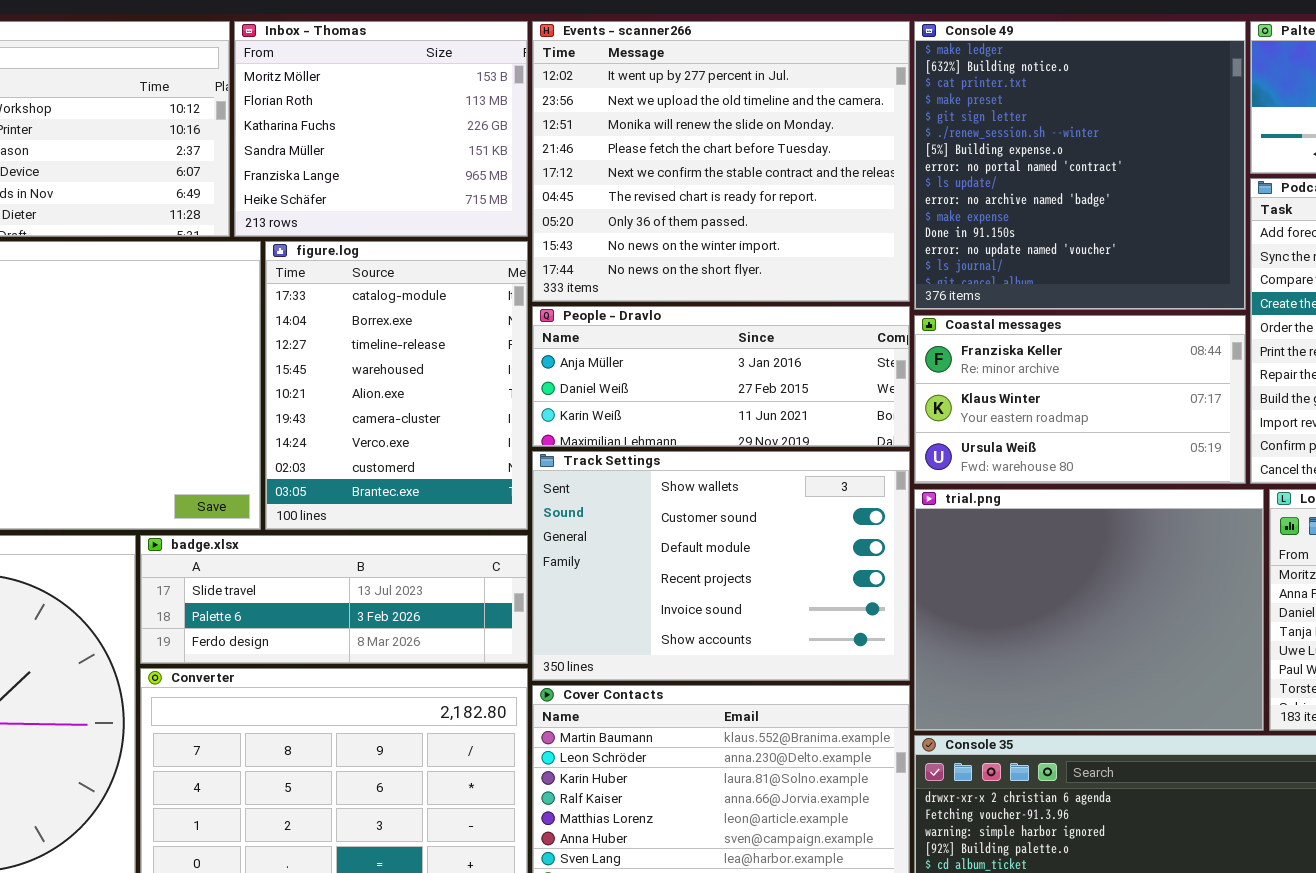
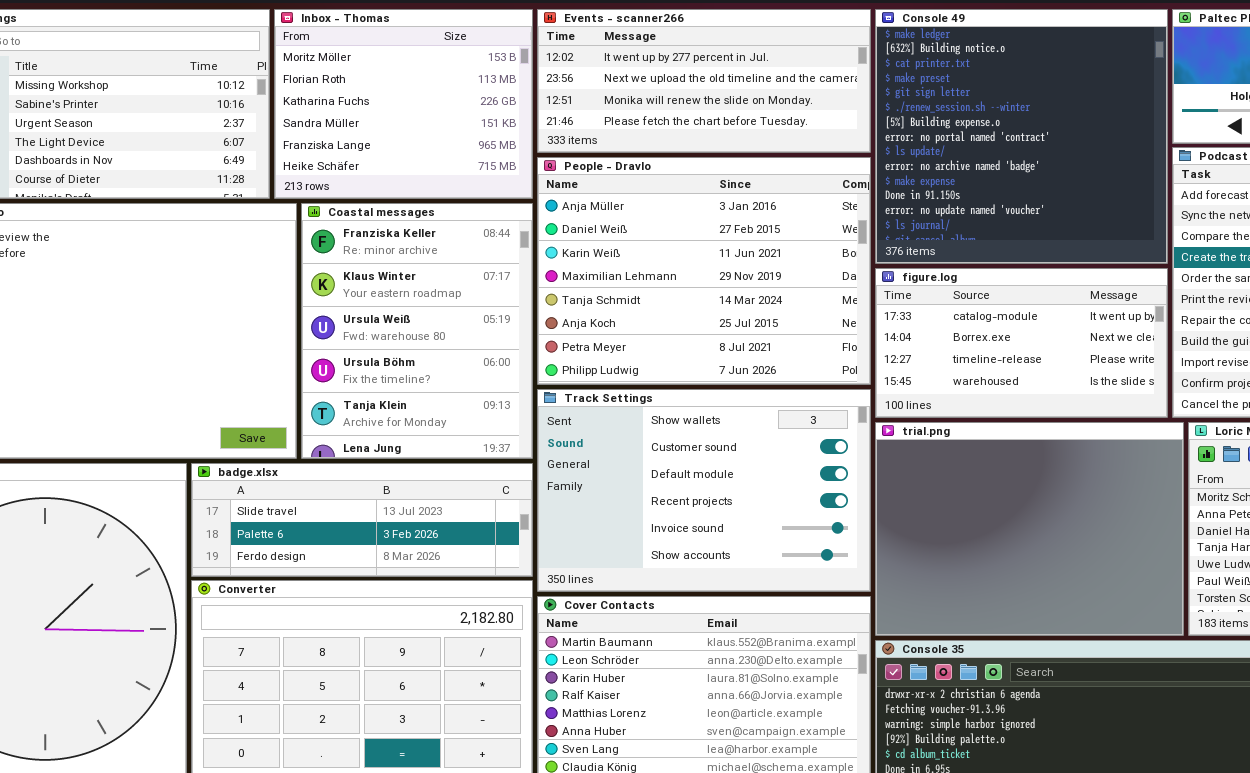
Events - scanner266: [532,21,910,302] -> [537,9,871,153], resized
figure.log: [265,241,528,530] -> [875,268,1168,418], moved, resized
People - Dravlo: [532,306,910,447] -> [537,157,871,385], resized
Coastal messages: [914,315,1246,484] -> [301,203,533,459], moved, resized

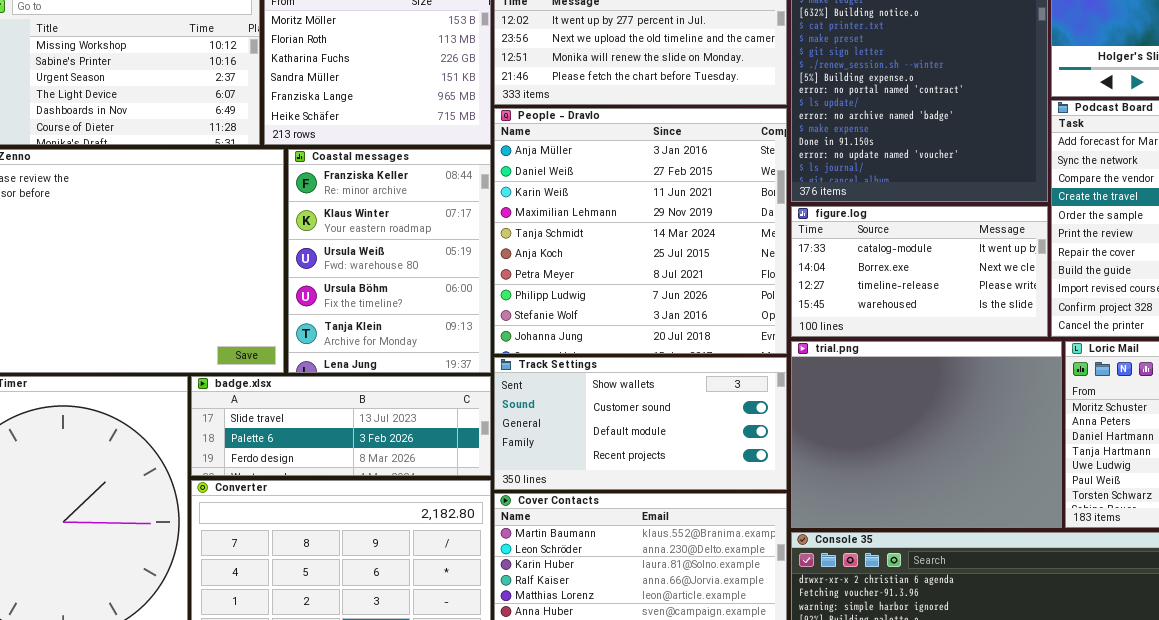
People - Dravlo: [537,157,871,385] -> [494,108,787,354], resized
Track Settings: [537,389,871,592] -> [494,357,787,490], resized

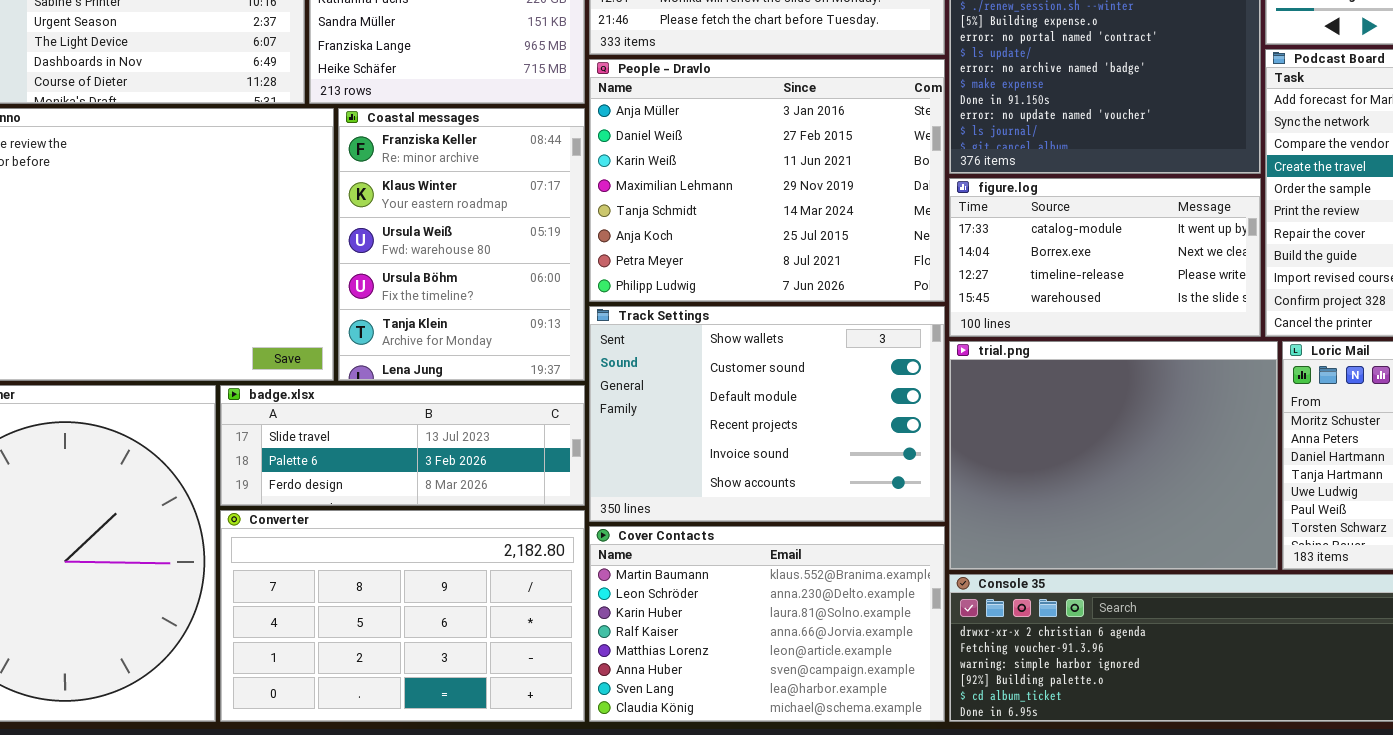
People - Dravlo: [494,108,787,354] -> [589,59,945,302], resized
Track Settings: [494,357,787,490] -> [589,306,945,522], resized

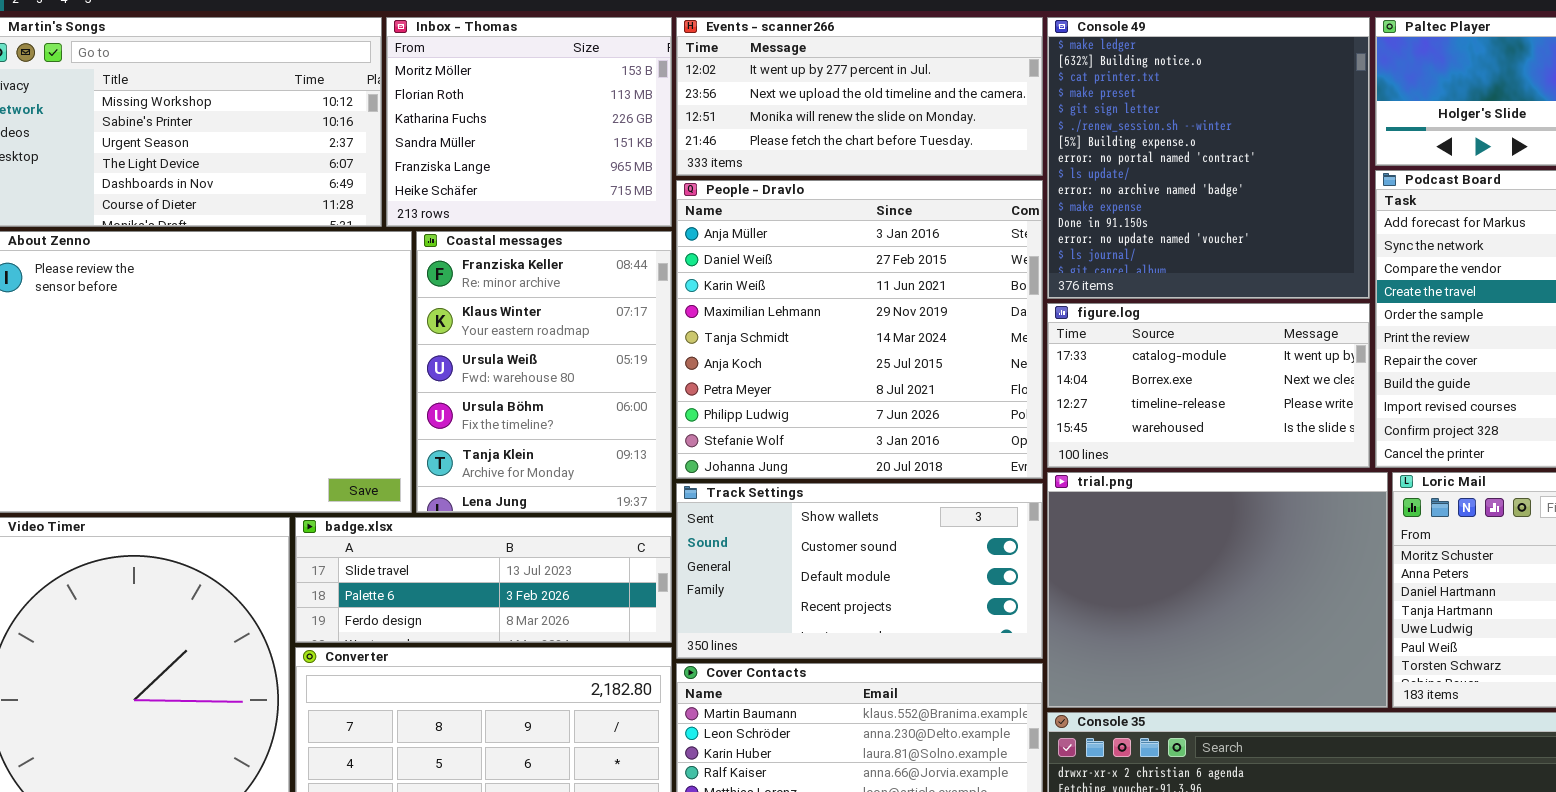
People - Dravlo: [589,59,945,302] -> [676,180,1043,479], resized
Track Settings: [589,306,945,522] -> [676,483,1043,659], resized

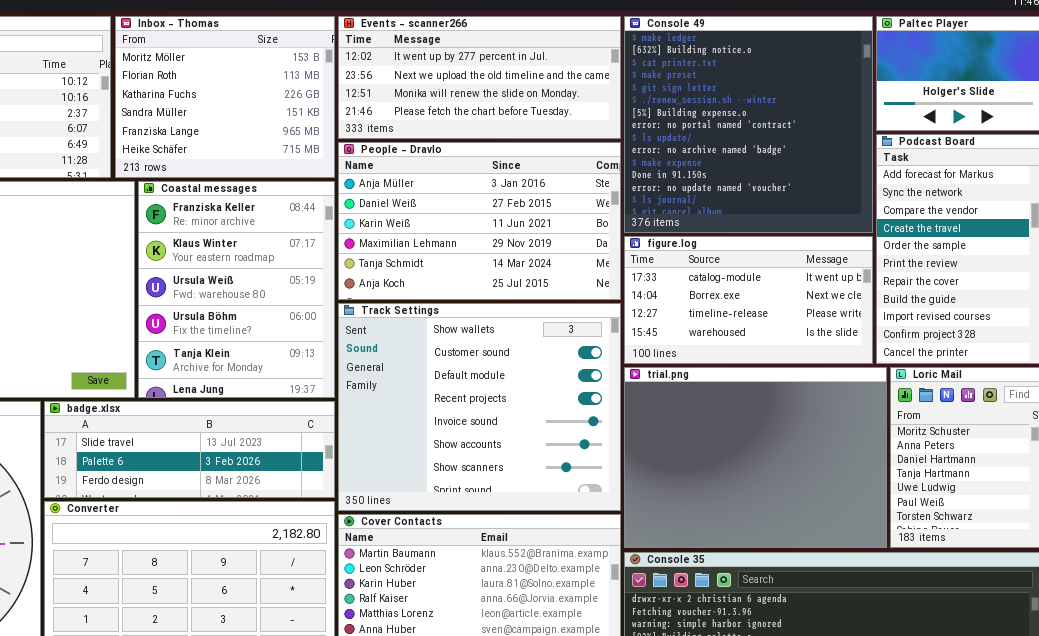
People - Dravlo: [676,180,1043,479] -> [338,142,621,300], resized
Track Settings: [676,483,1043,659] -> [338,303,621,511], resized

